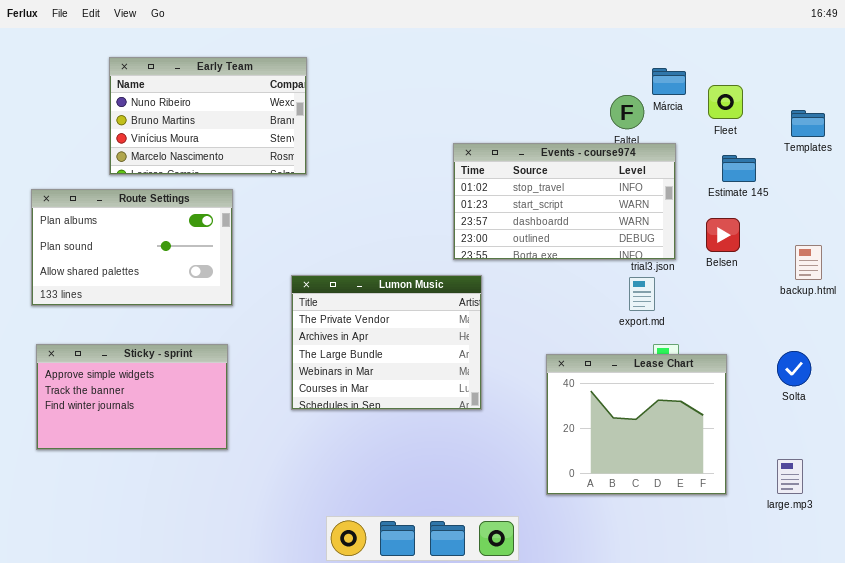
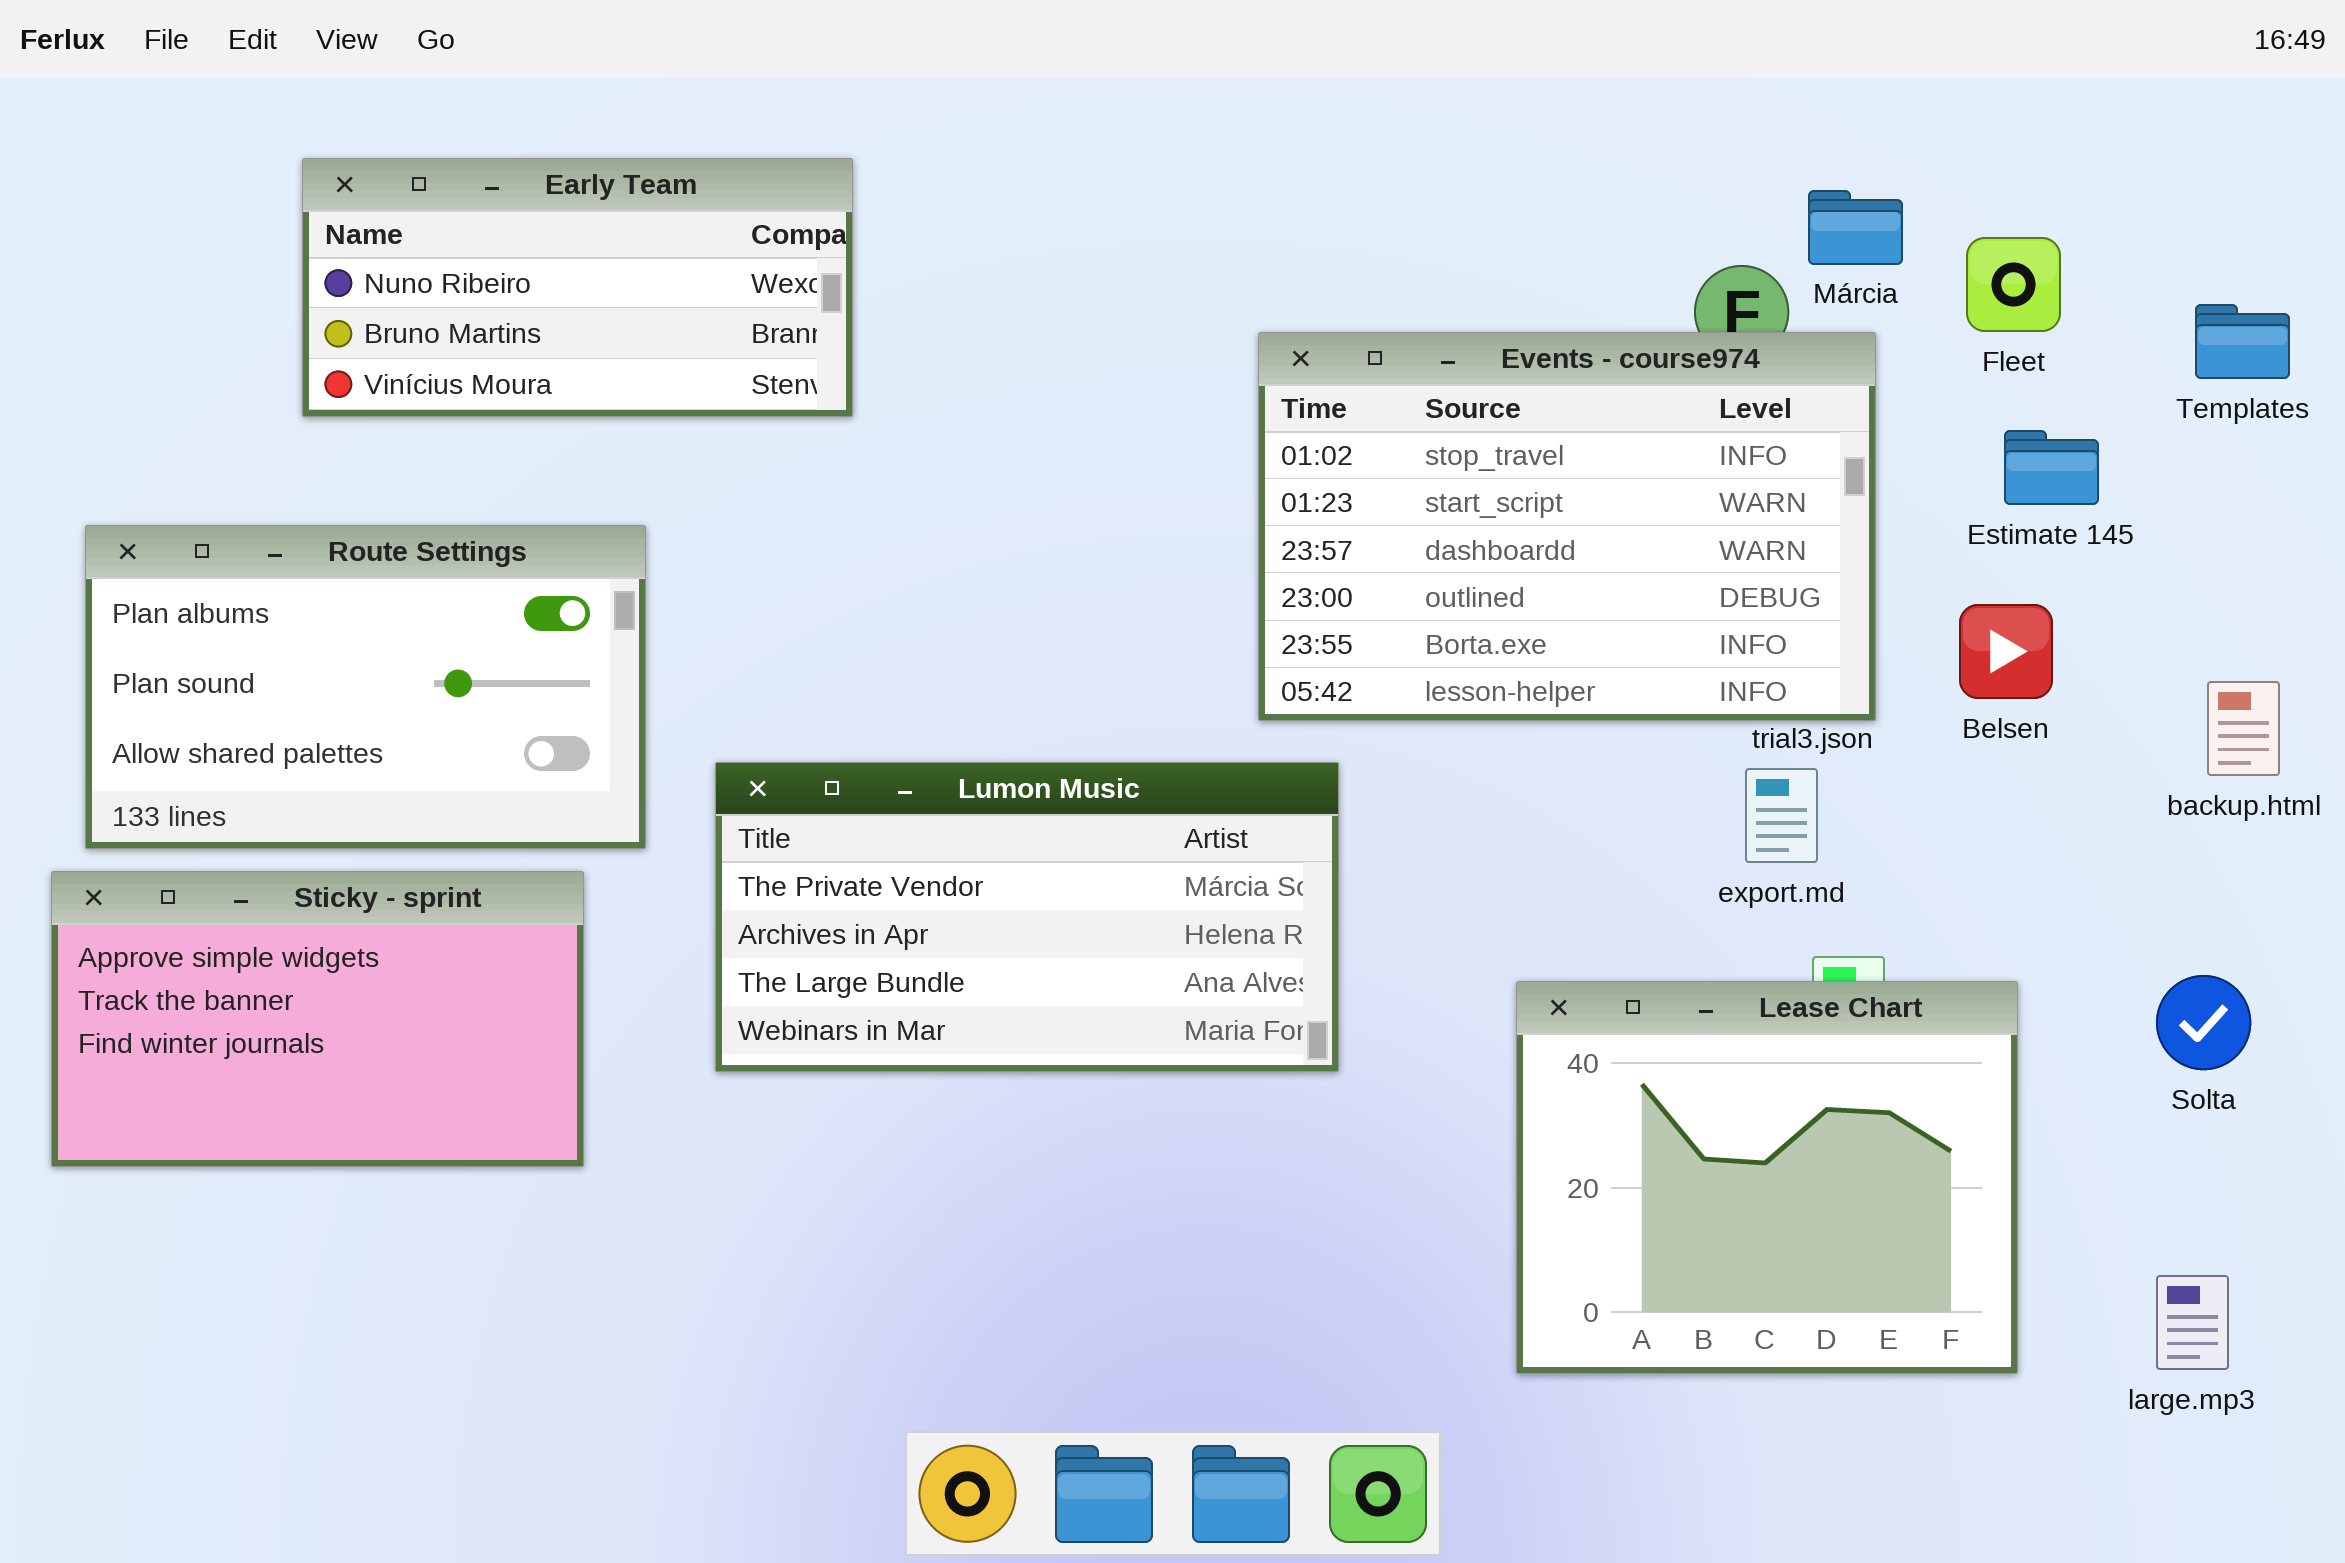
Early Team: [109,57,307,175] -> [302,158,853,417], resized
Events - course974: [453,143,676,260] -> [1258,332,1876,721], resized
Lumon Music: [291,275,482,410] -> [715,762,1339,1072], resized
Sticky - sprint: [36,344,228,450] -> [51,871,584,1167], moved

